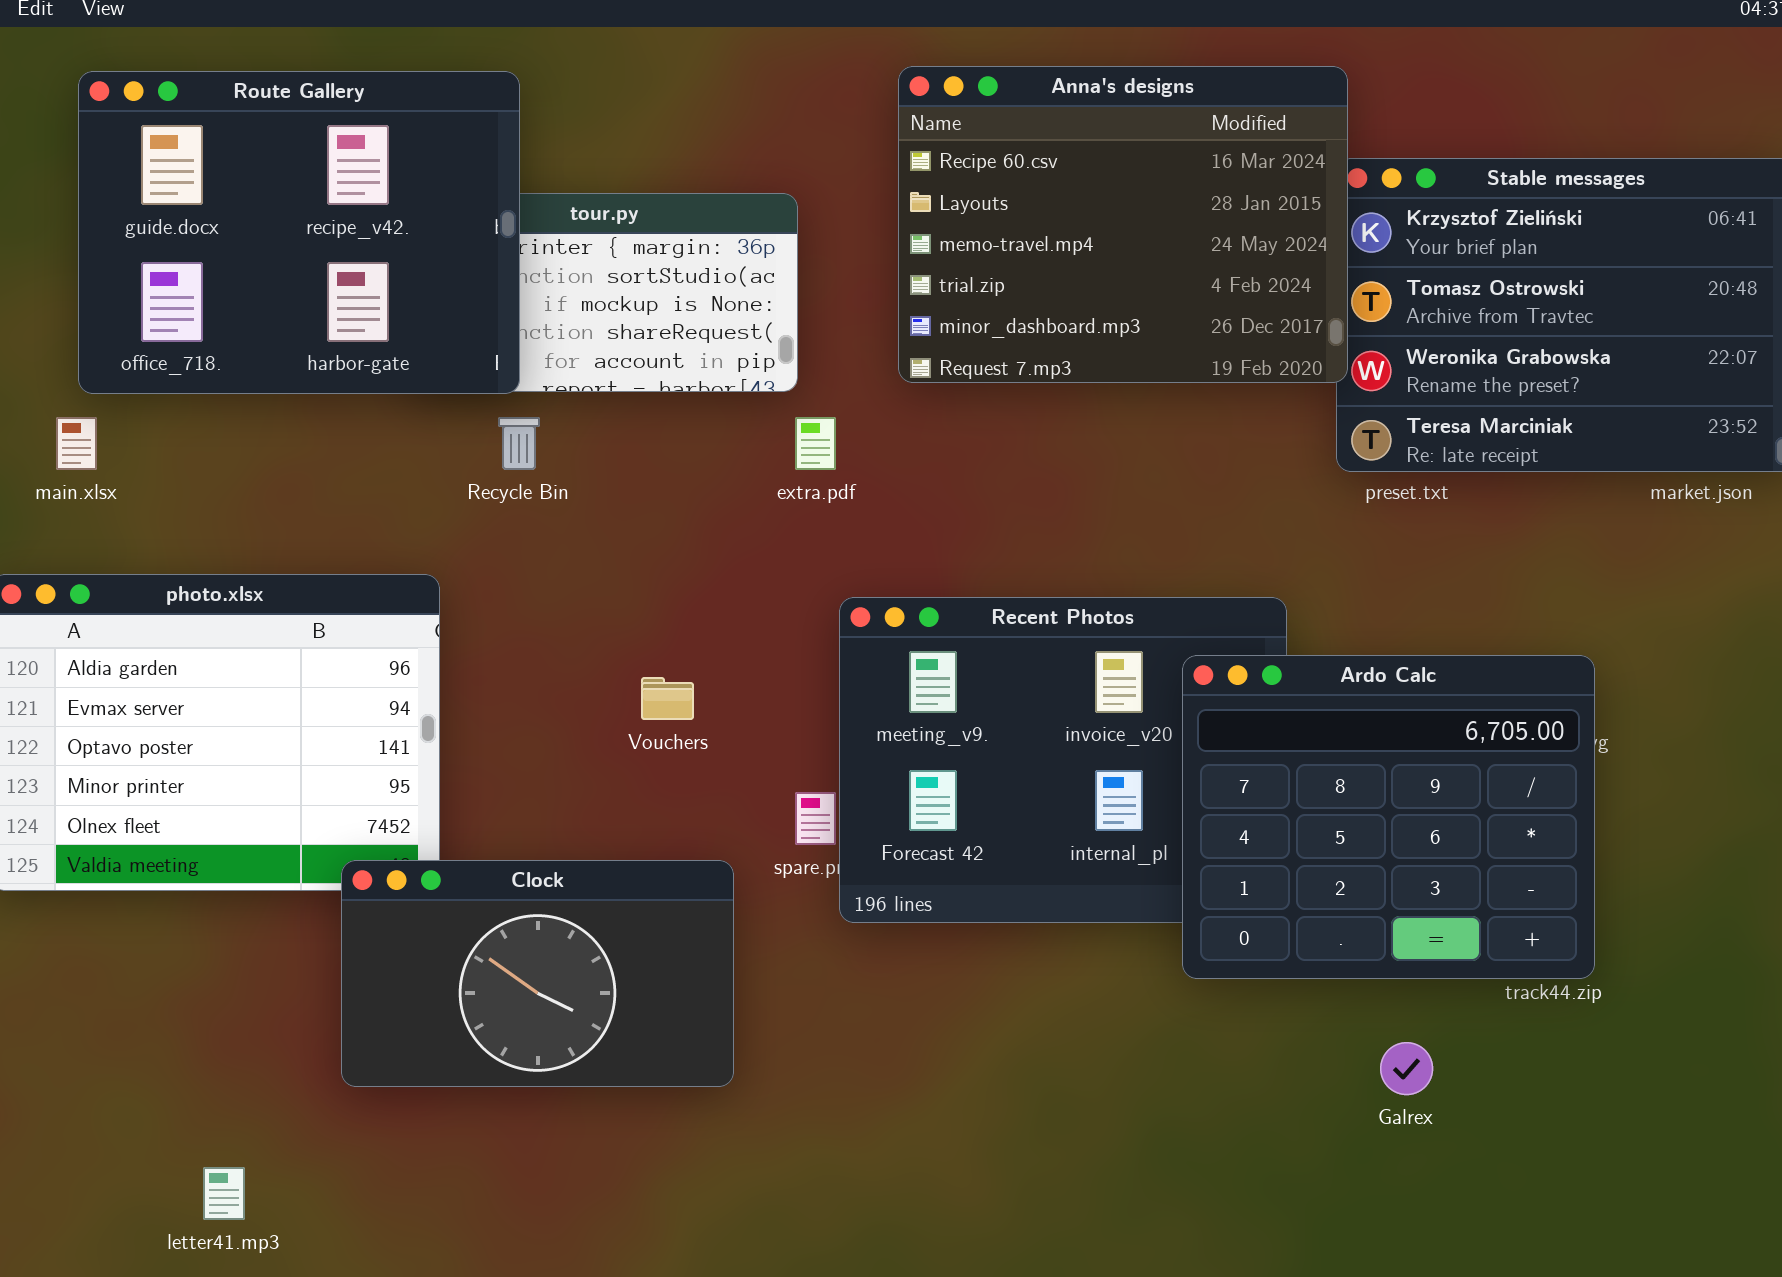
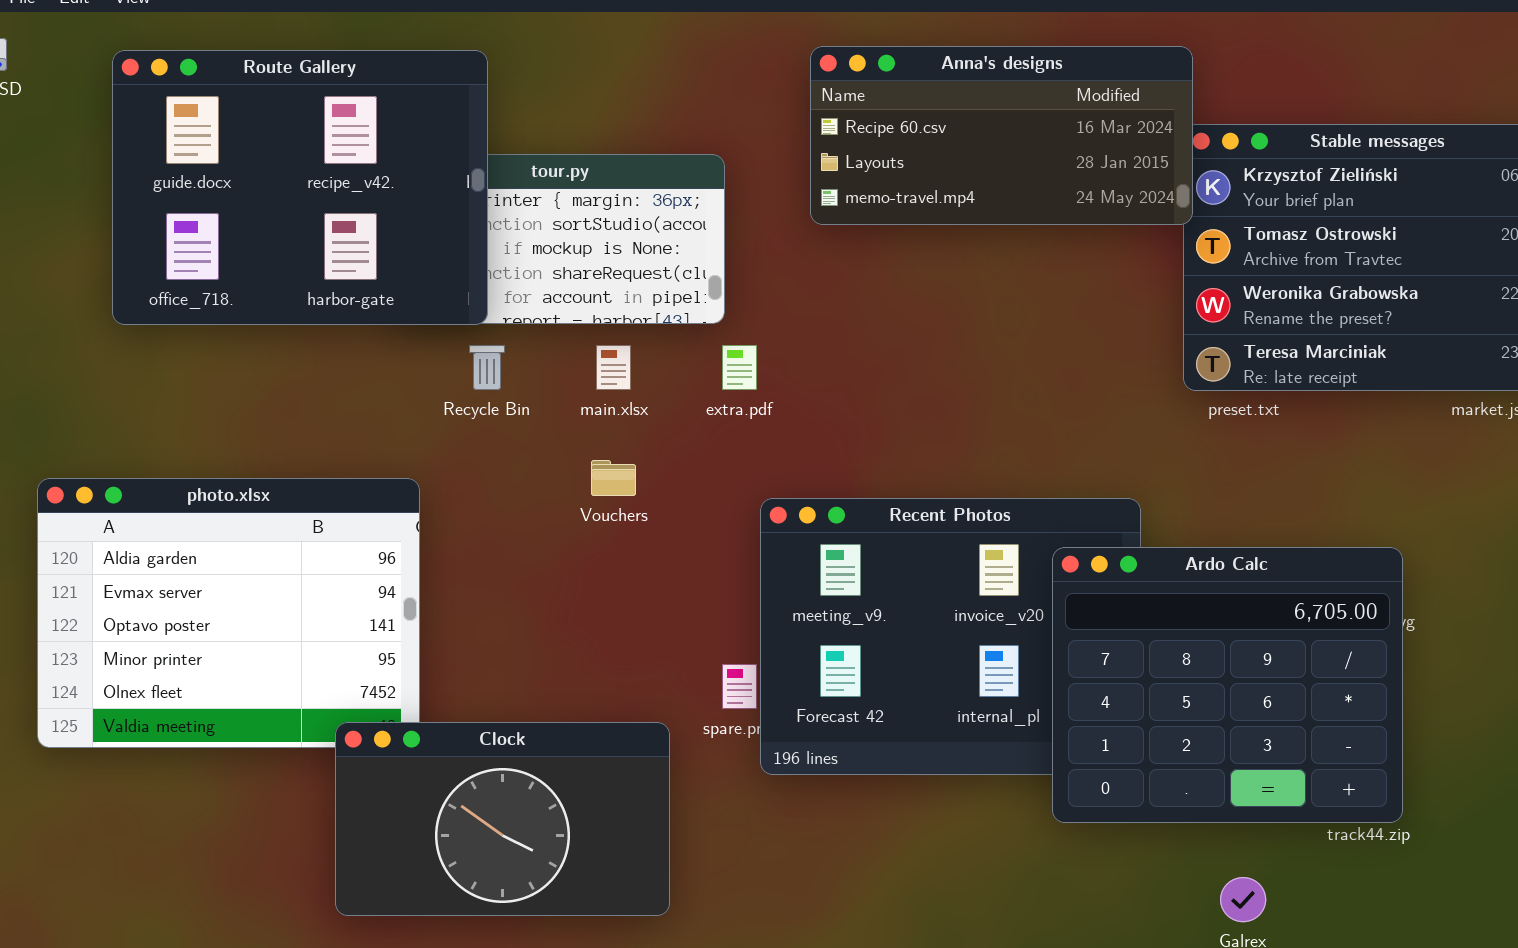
Anna's designs: [898,66,1348,383] -> [810,46,1193,225], resized
main.xlsx: [56,417,97,470] -> [596,345,631,390], moved
Vouchers: [641,677,694,720] -> [591,460,636,496], moved

